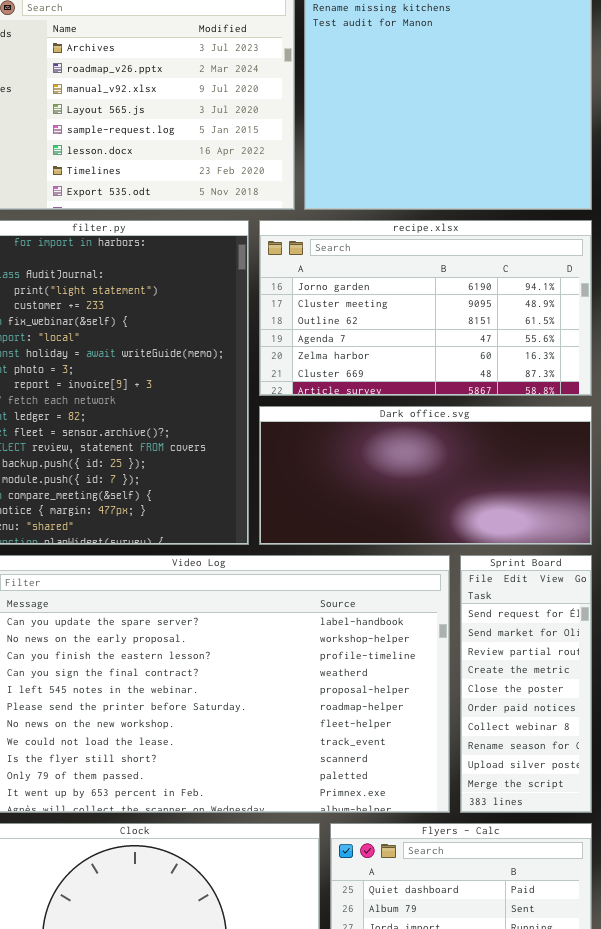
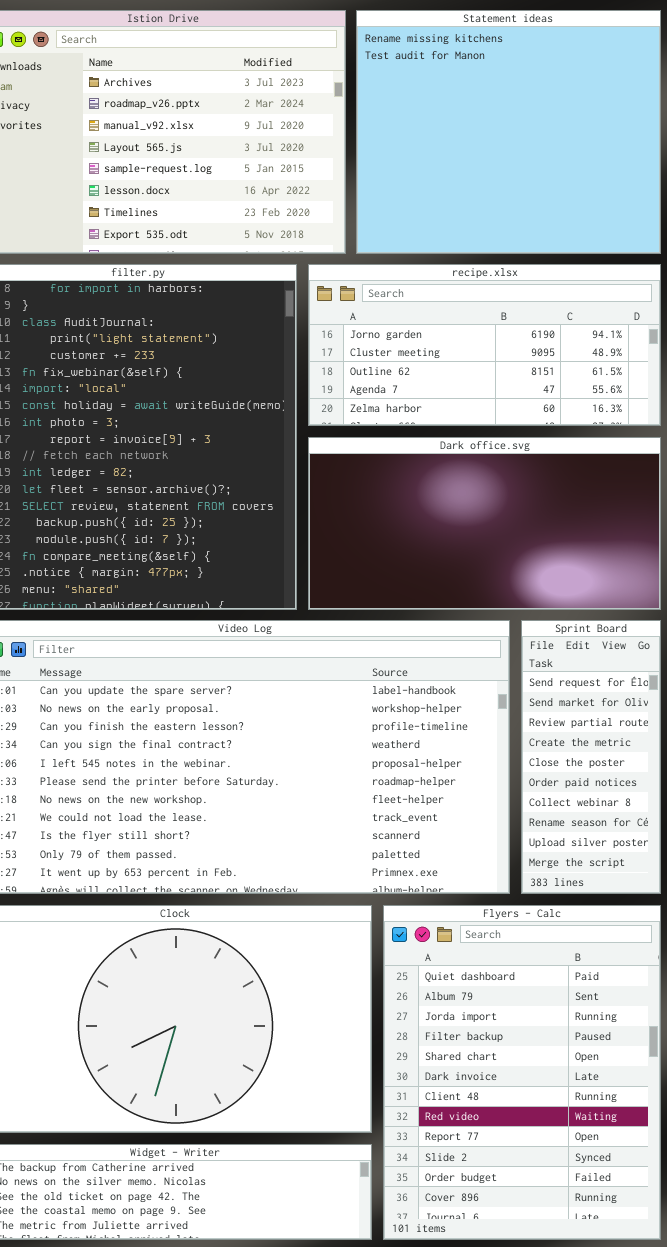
recipe.xlsx: [259,220,592,396] -> [308,264,661,426], resized
Dark office.svg: [259,406,592,545] -> [308,437,661,610], resized

